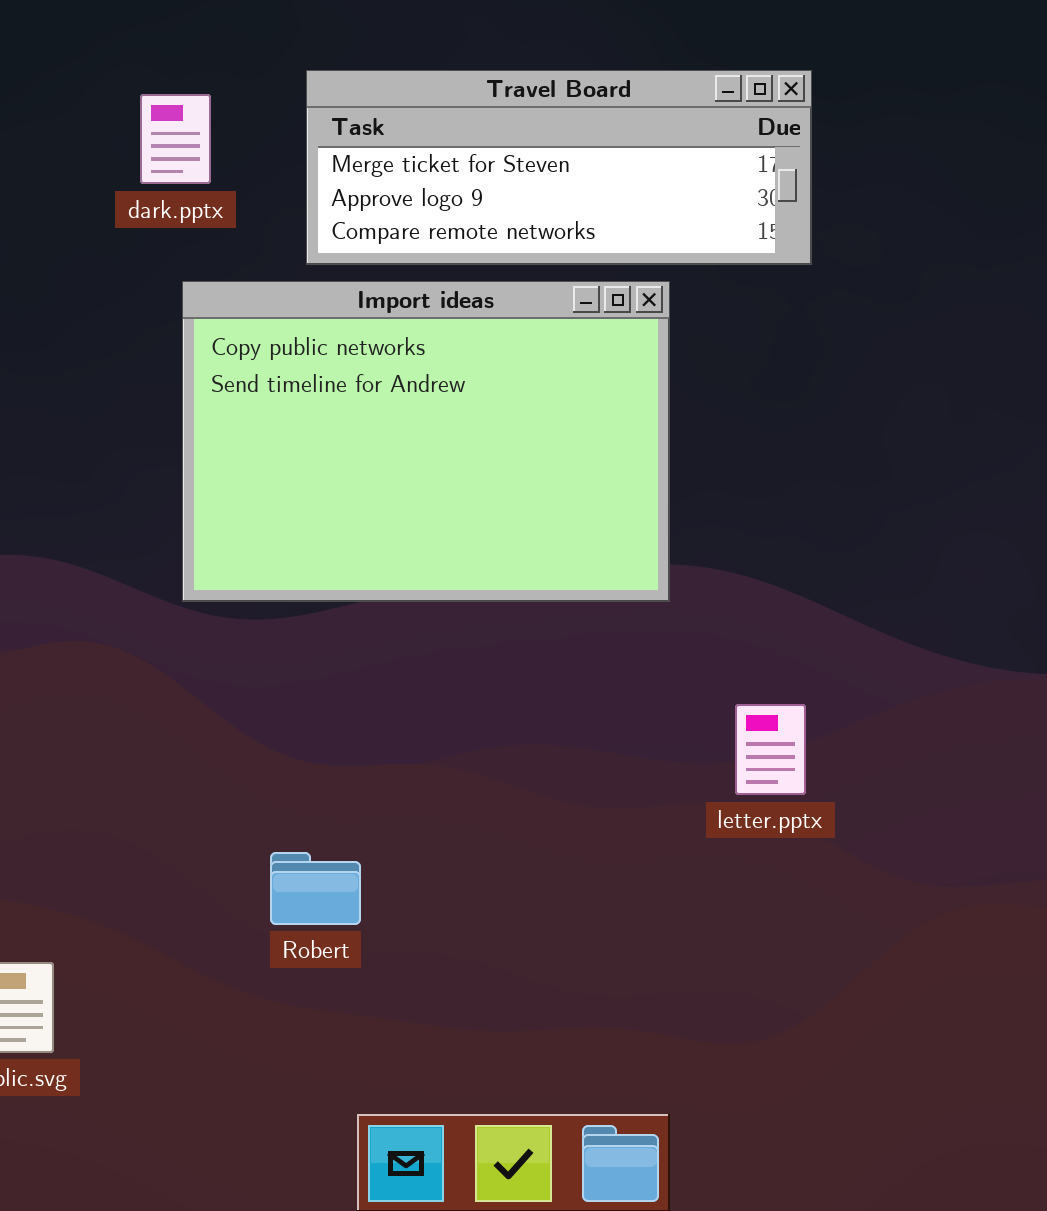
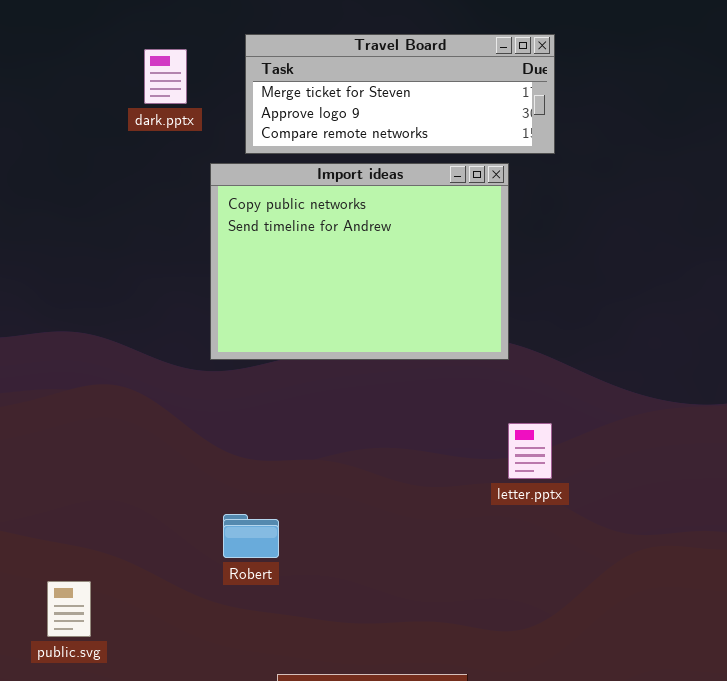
Import ideas: [182,281,670,602] -> [210,163,509,360], moved

